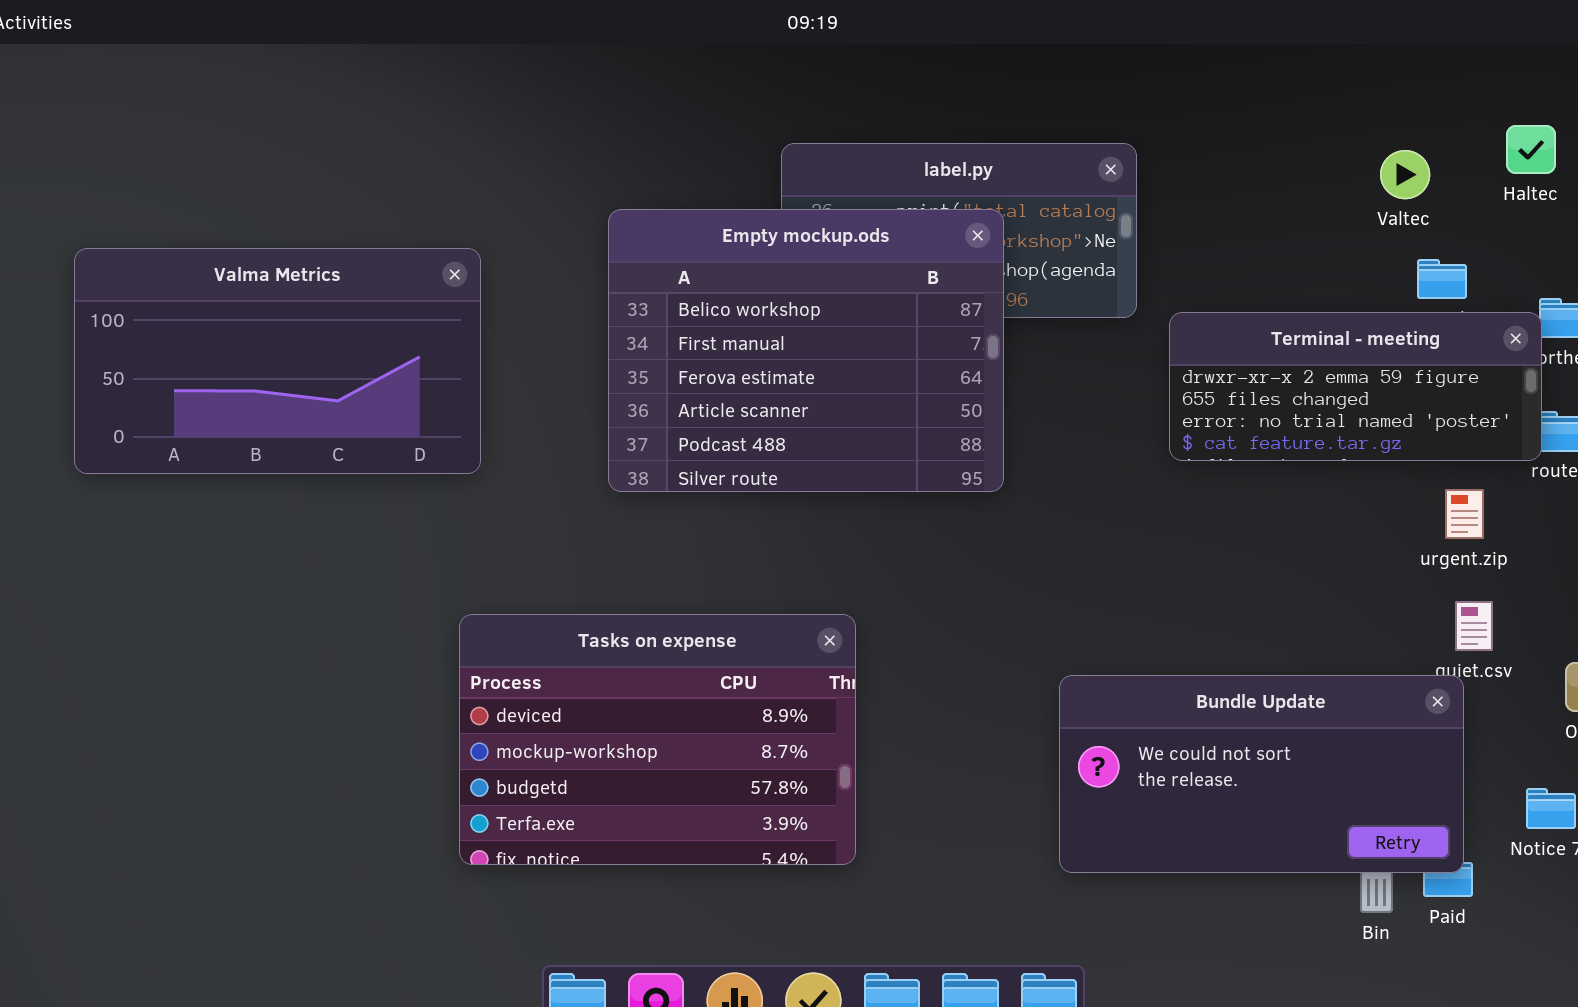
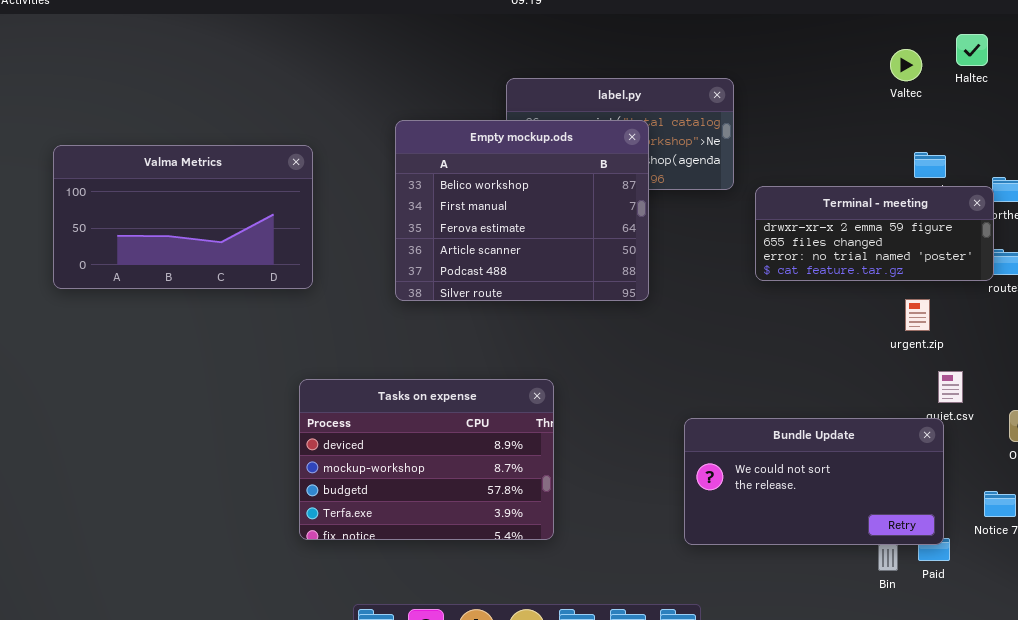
Haltec: [1506,125,1556,174] -> [956,34,988,66], moved
Valtec: [1380,150,1430,199] -> [890,49,922,81], moved
urgent.zip: [1445,489,1484,539] -> [905,299,930,331], moved

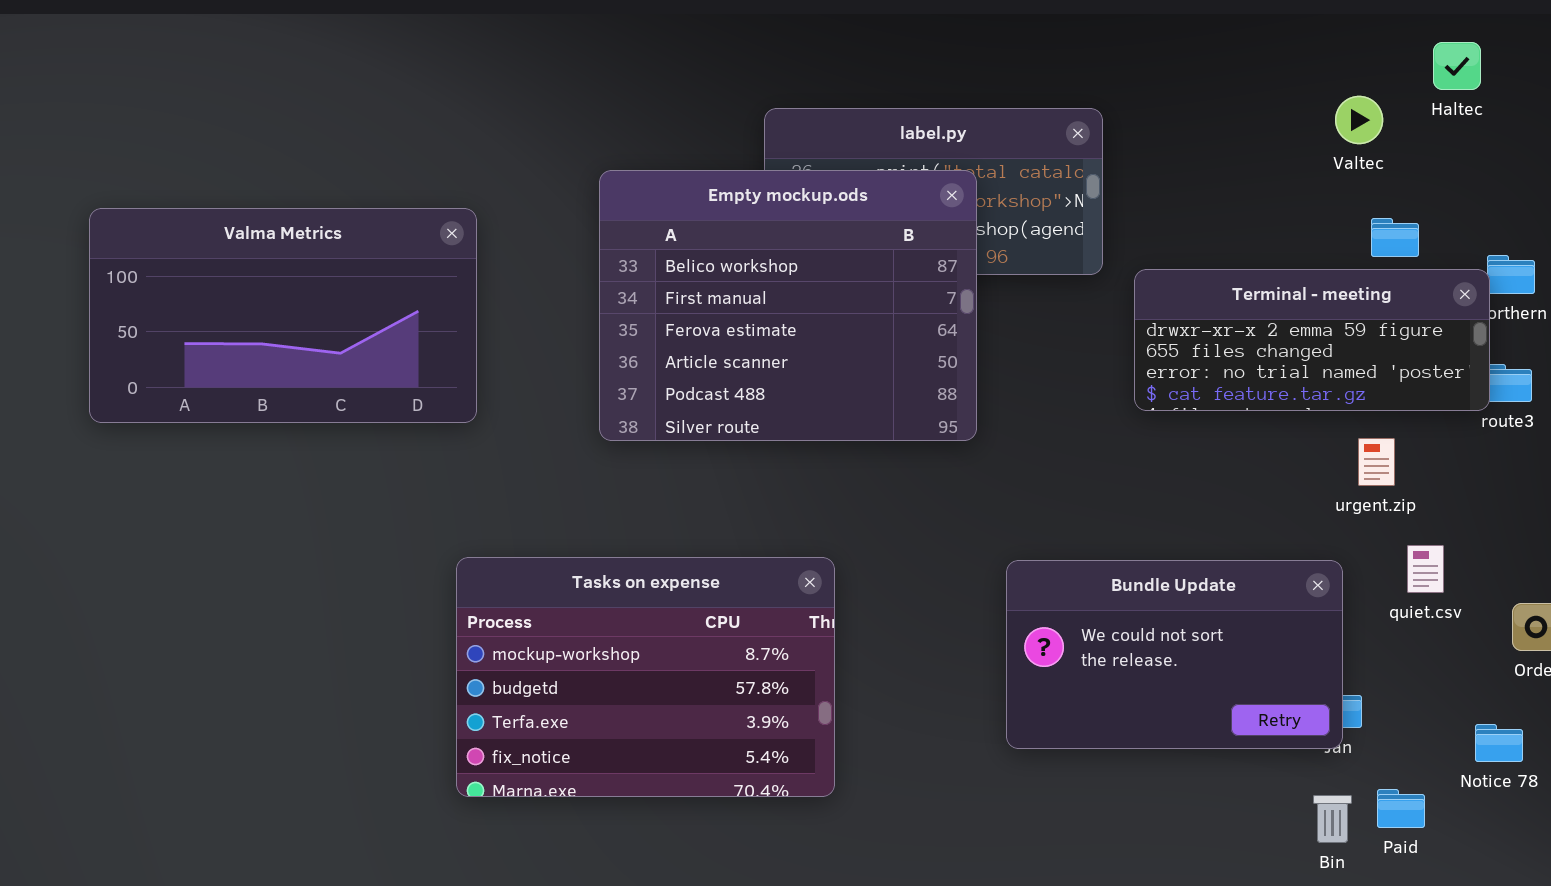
Valtec: [890,49,922,81] -> [1335,96,1383,144], moved
Tasks on expense: [299,379,554,540] -> [456,557,835,797], scrolled down 1 row
Bundle Update: [684,418,944,545] -> [1006,560,1343,749], moved, resized

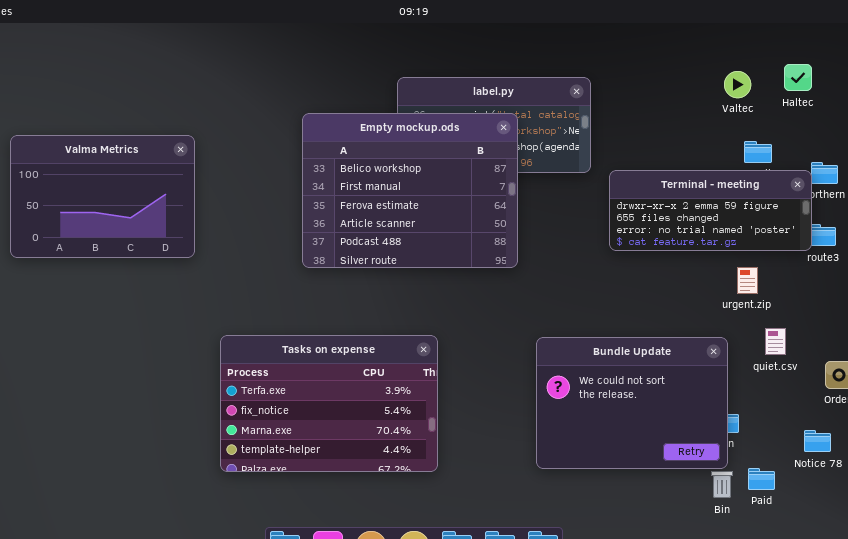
Haltec: [1433,42,1481,90] -> [784,64,812,91], moved
Valma Metrics: [89,208,477,423] -> [10,135,195,258], resized
Tasks on expense: [456,557,835,797] -> [220,335,438,472], scrolled down 2 rows
Bundle Update: [1006,560,1343,749] -> [536,337,728,469], resized

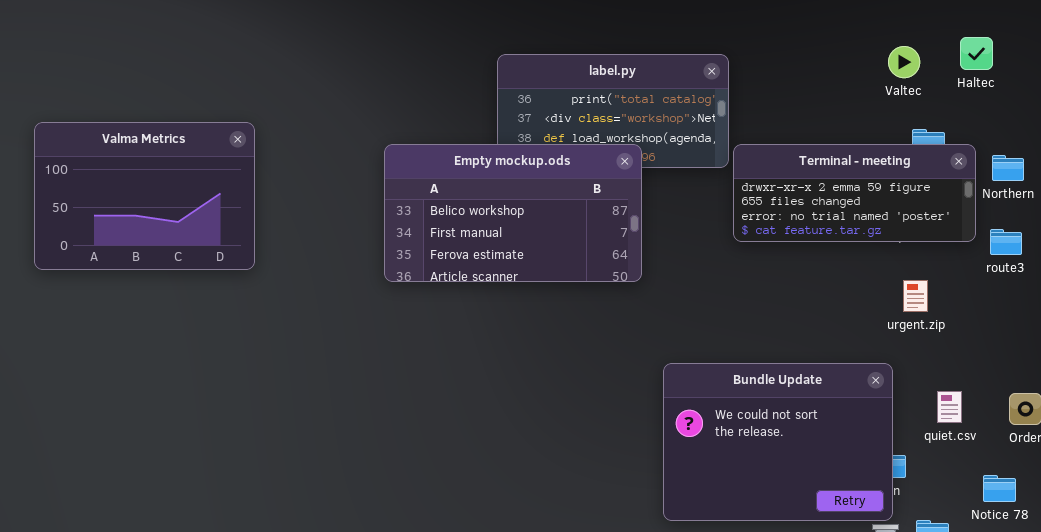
Empty mockup.ods: [302,113,518,268] -> [384,144,642,282], resized
Terminal - meeting: [609,170,812,251] -> [733,144,976,242], moved
quiet.csv: [765,328,786,355] -> [937,391,962,423], moved
Tasks on expense: [220,335,438,472] -> none, closed

